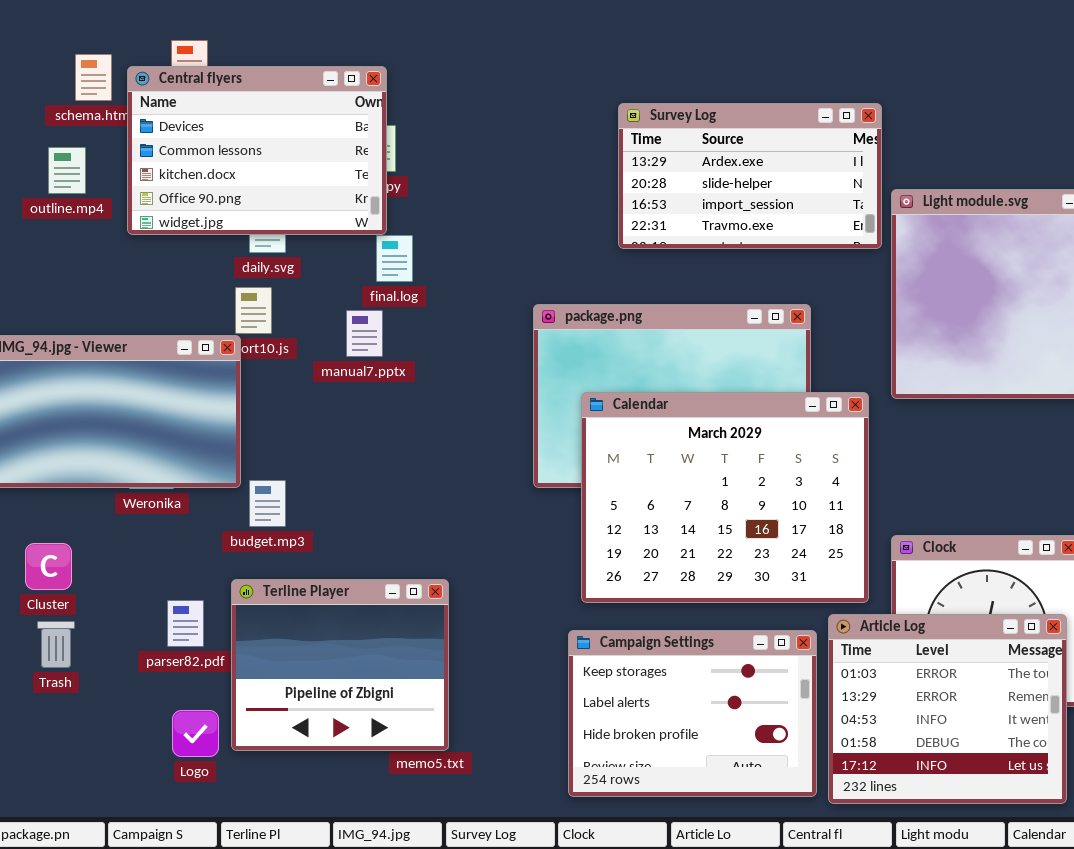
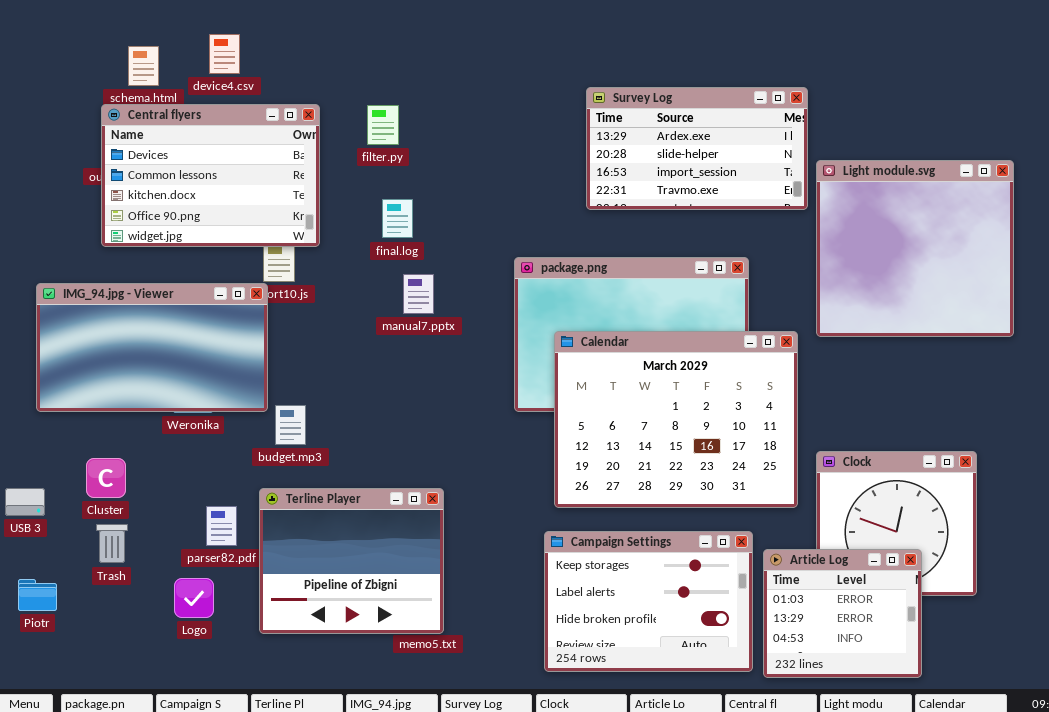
Central flyers: [127,66,387,235] -> [101,104,320,247], moved
manual7.pptx: [346,310,383,357] -> [403,274,434,314], moved
Article Log: [828,614,1067,804] -> [763,549,922,678], resized
Logo: [172,710,219,757] -> [174,578,214,618], moved

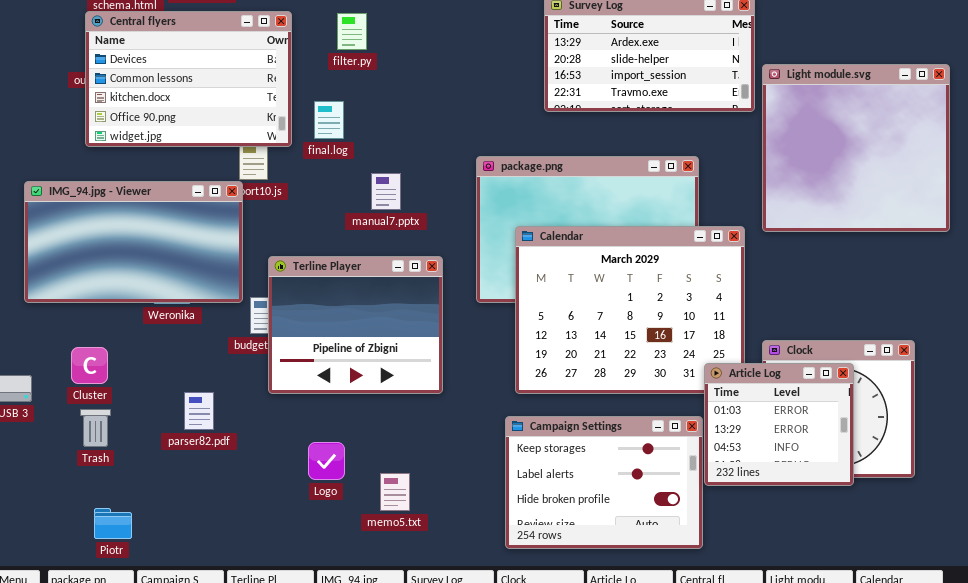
final.log: [382,199,413,238] -> [314,101,344,139], moved
Terline Player: [259,488,444,634] -> [268,256,443,394], moved
Article Log: [763,549,922,678] -> [704,363,854,486], moved
Logo: [174,578,214,618] -> [308,442,345,480], moved
Piotr: [18,579,57,611] -> [94,508,132,539], moved

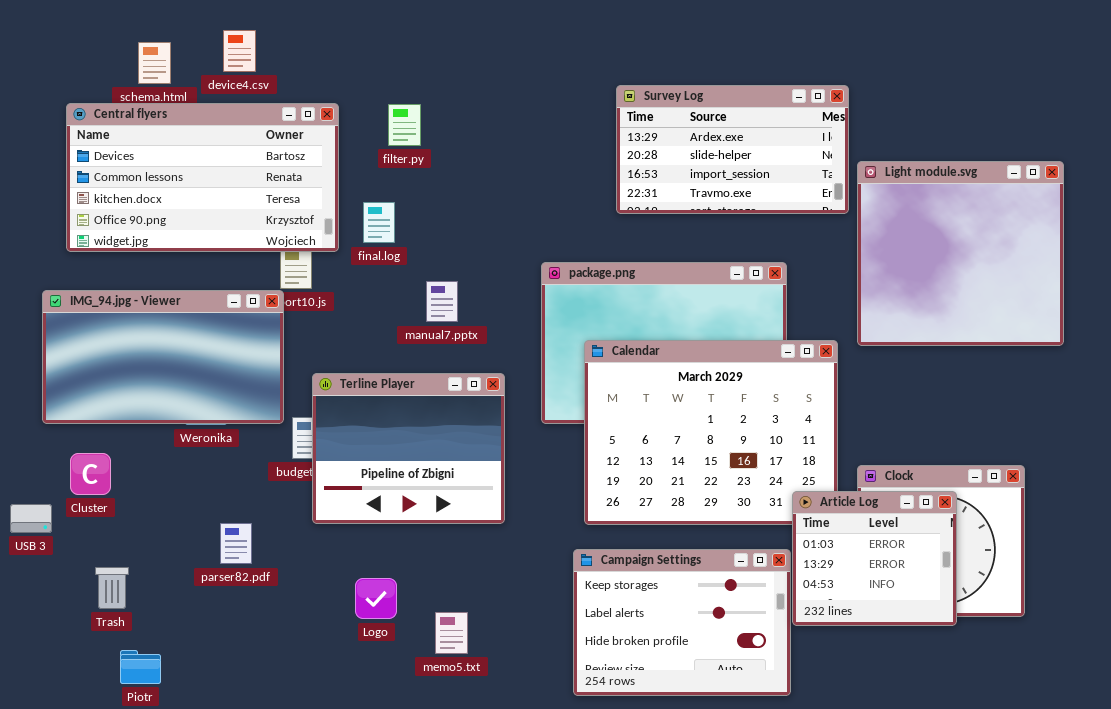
Central flyers: [85,11,292,147] -> [66,103,339,252], resized
Cluster: [71,347,108,384] -> [70,453,111,495], moved
Trash: [80,409,111,447] -> [95,567,129,609], moved

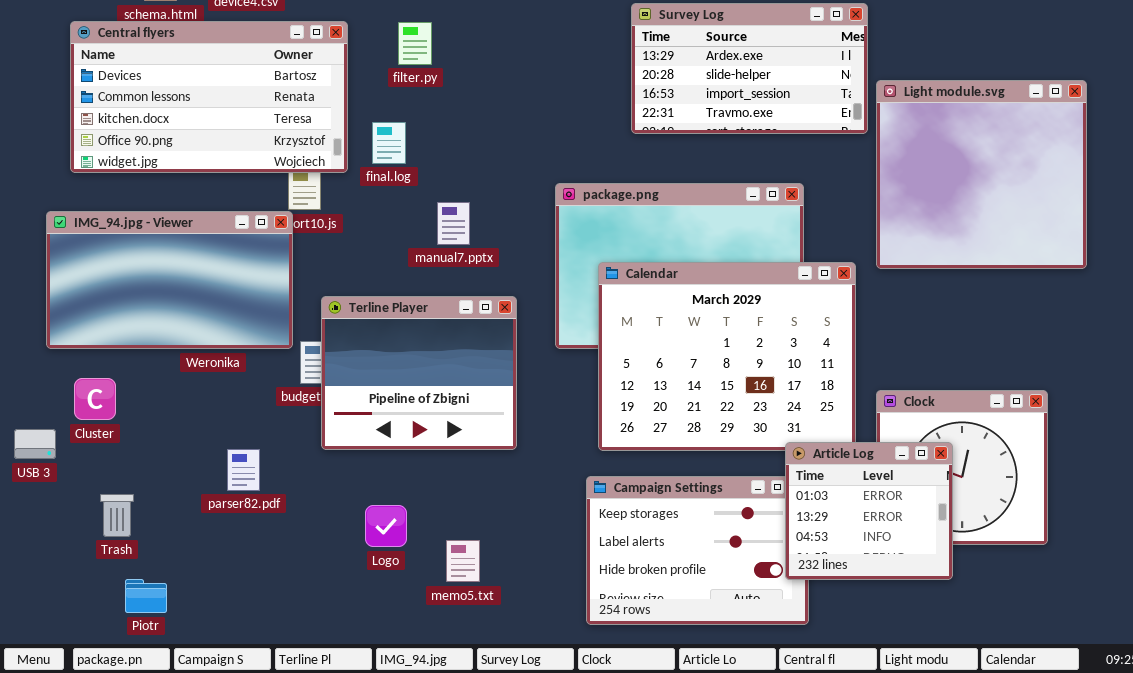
Article Log: [792,491,957,626] -> [785,442,953,580], moved

